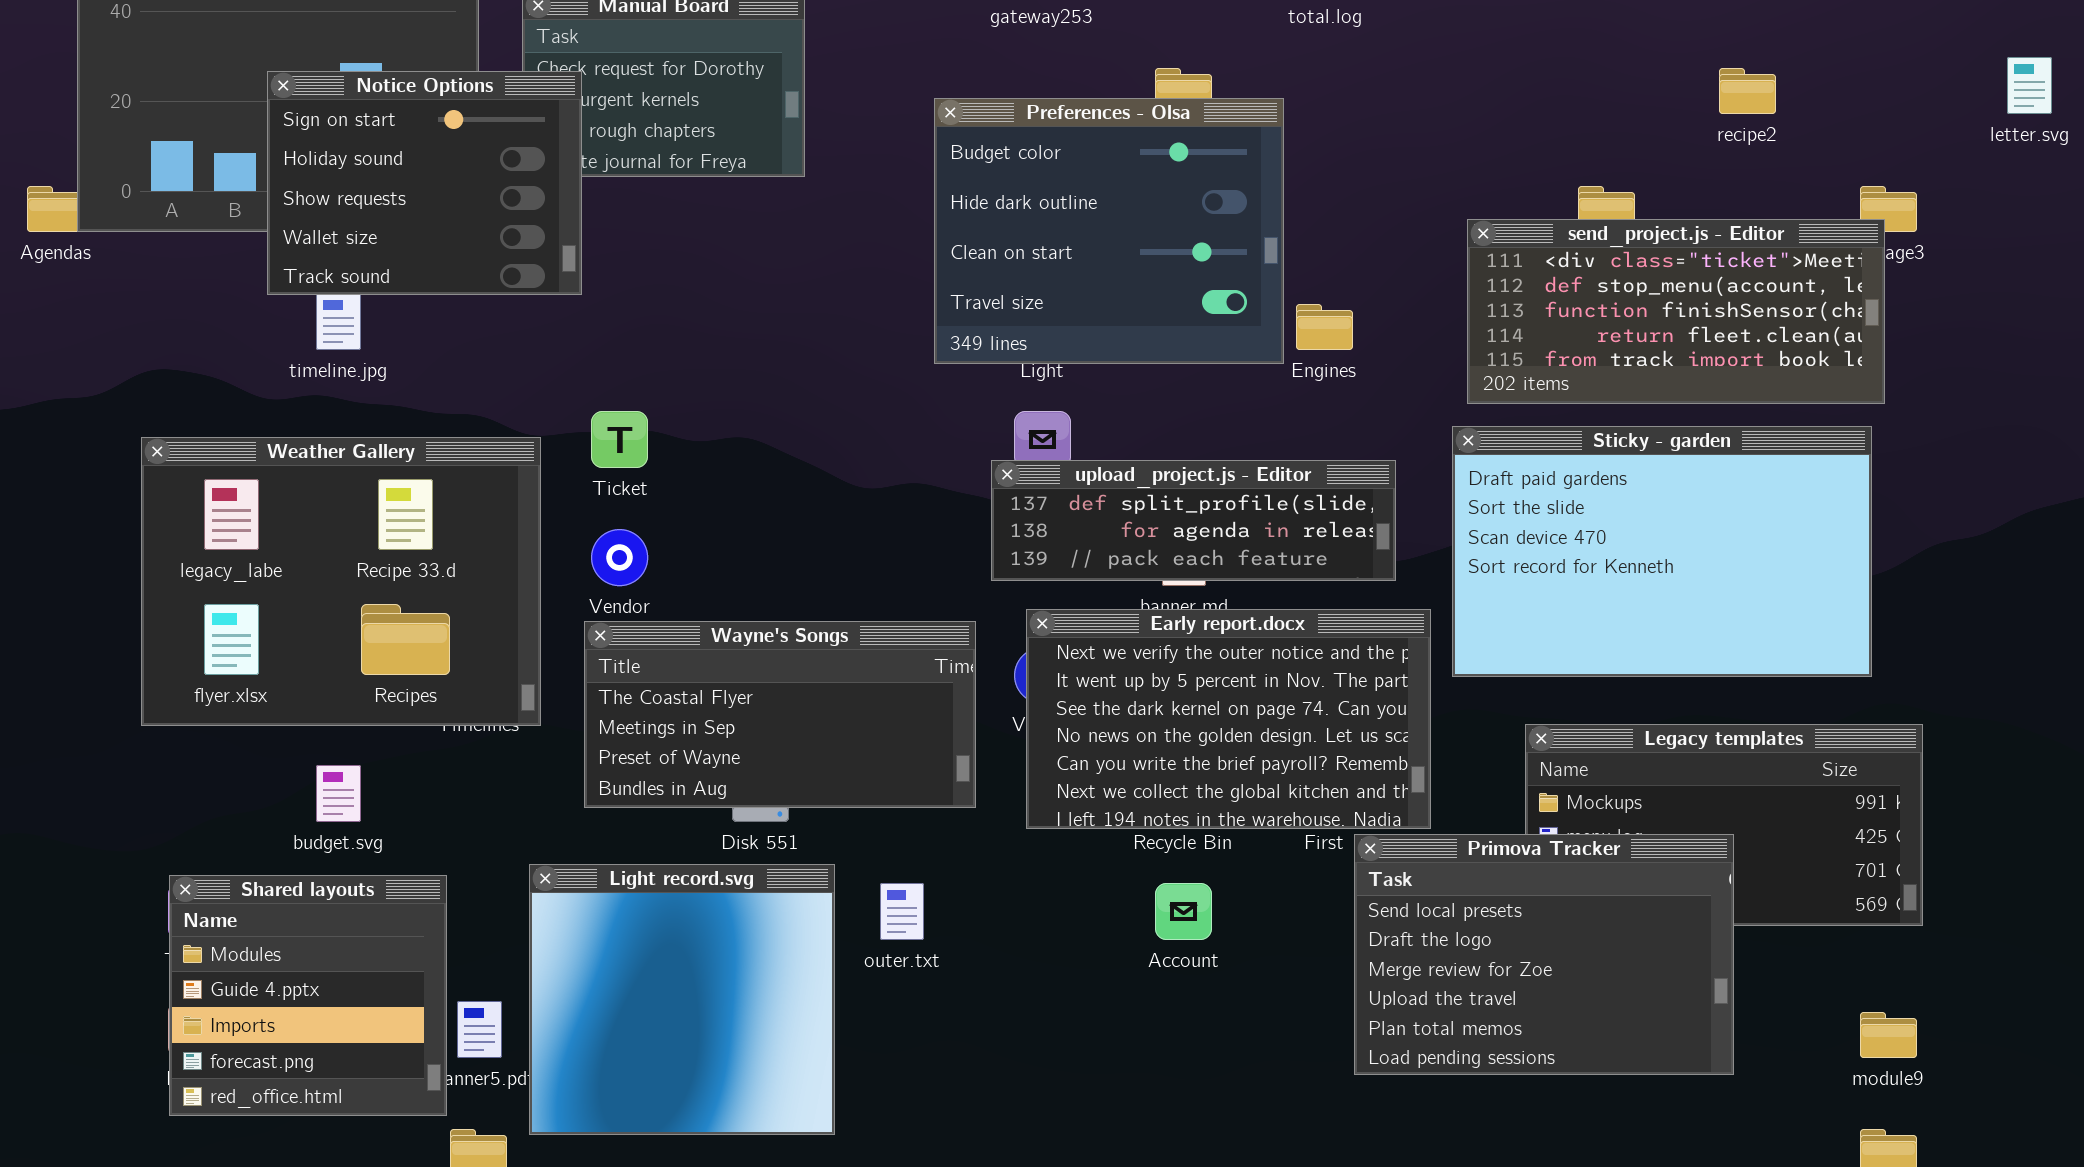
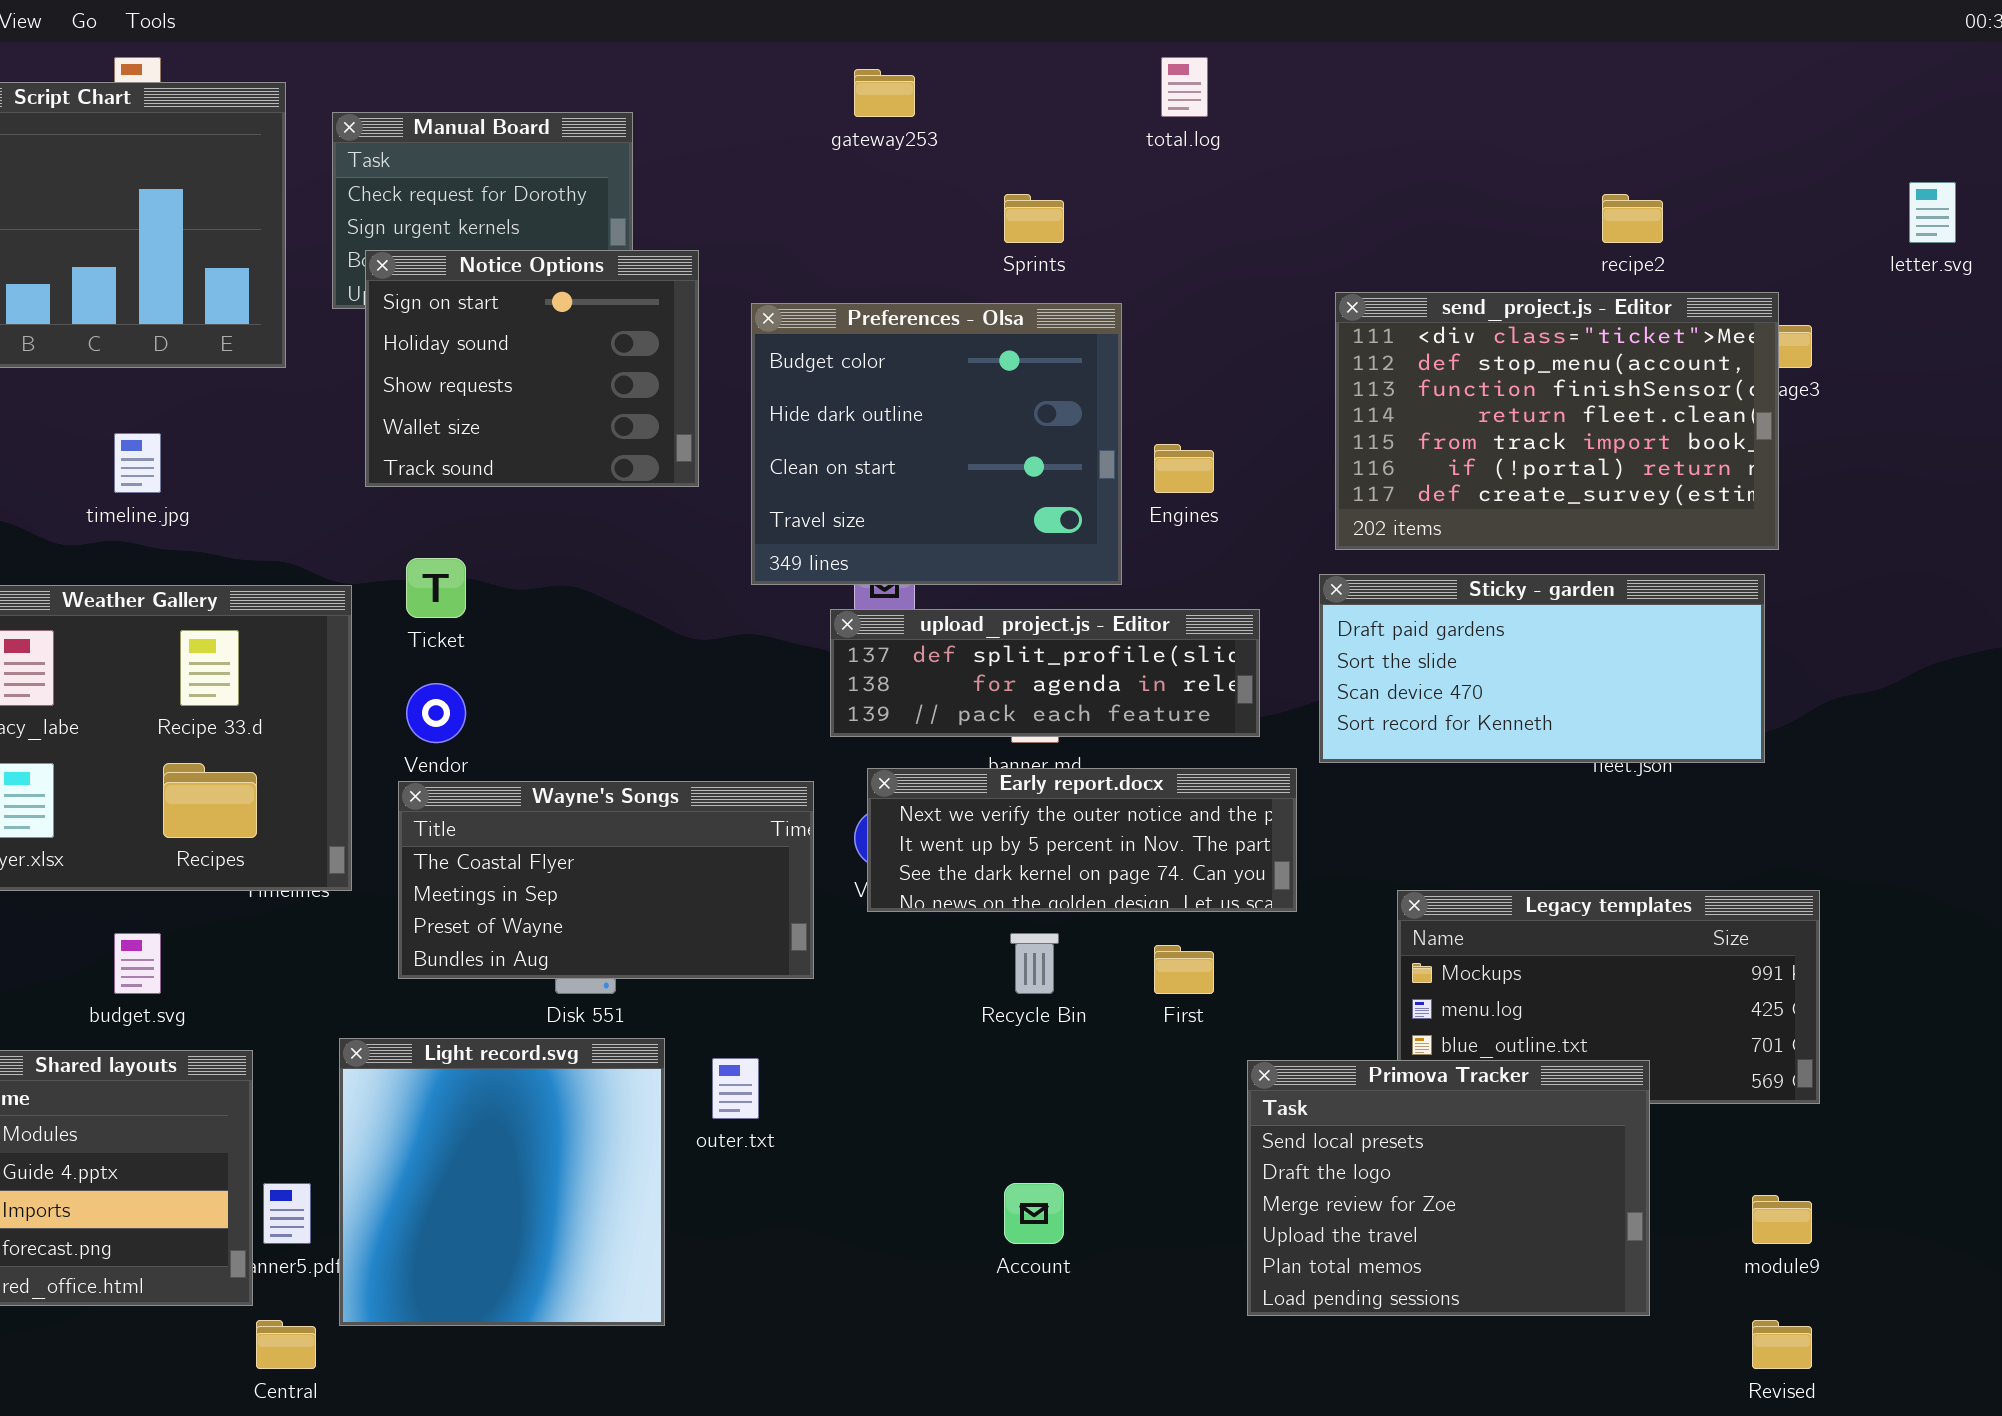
Notice Options: [267,71,582,295] -> [365,250,699,487], moved
Preferences - Olsa: [934,98,1284,364] -> [751,303,1122,585], moved
send_project.js - Editor: [1467,219,1885,404] -> [1335,292,1779,550], resized
Sticky - garden: [1452,426,1872,677] -> [1319,574,1765,763], resized
Early report.docx: [1026,609,1431,829] -> [867,768,1297,912], resized
Primova Tracker: [1354,834,1734,1075] -> [1247,1060,1650,1316], moved
Account: [1155,883,1212,940] -> [1004,1183,1064,1244], moved

